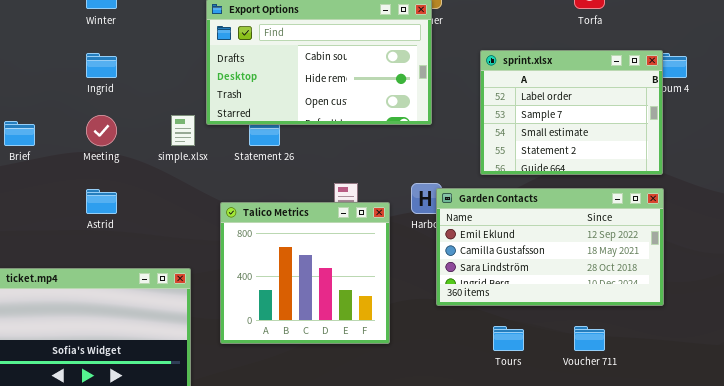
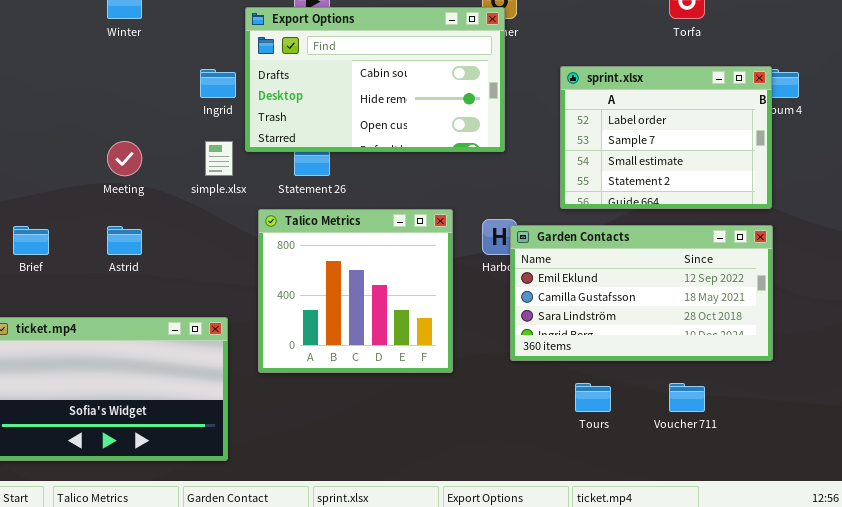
Ingrid: [86,53,117,78] -> [200,69,236,98], moved
Brief: [4,121,35,146] -> [13,226,49,255], moved
Talico Metrics: [220,202,390,344] -> [258,209,453,373], moved

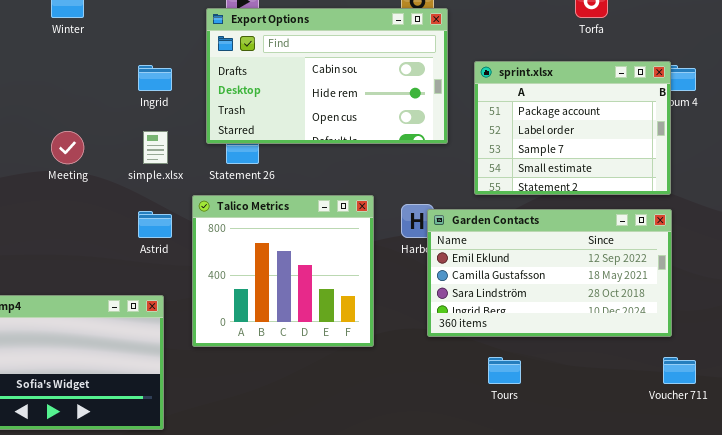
Export Options: [245,7,505,152] -> [206,8,448,144], moved
sprint.xlsx: [560,66,772,209] -> [474,61,671,195], scrolled up 1 row
Astrid: [107,226,142,255] -> [138,211,172,238], moved
Voucher 711: [669,383,705,412] -> [663,357,696,384], moved

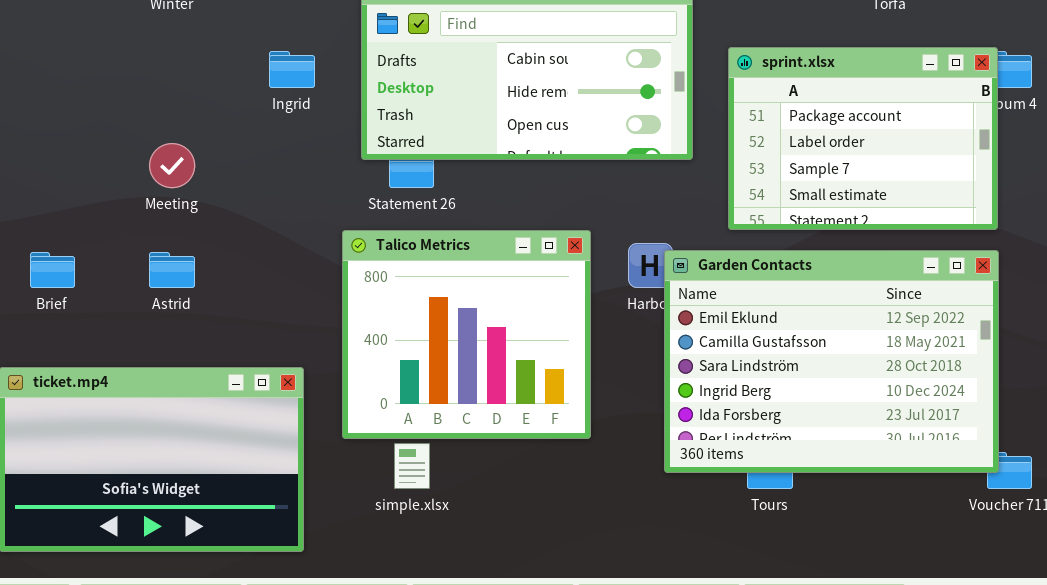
simple.xlsx: [143,131,168,164] -> [394,443,430,489], moved
Garden Contacts: [427,209,672,337] -> [664,250,999,473], resized
Astrid: [138,211,172,238] -> [149,252,195,288], moved

